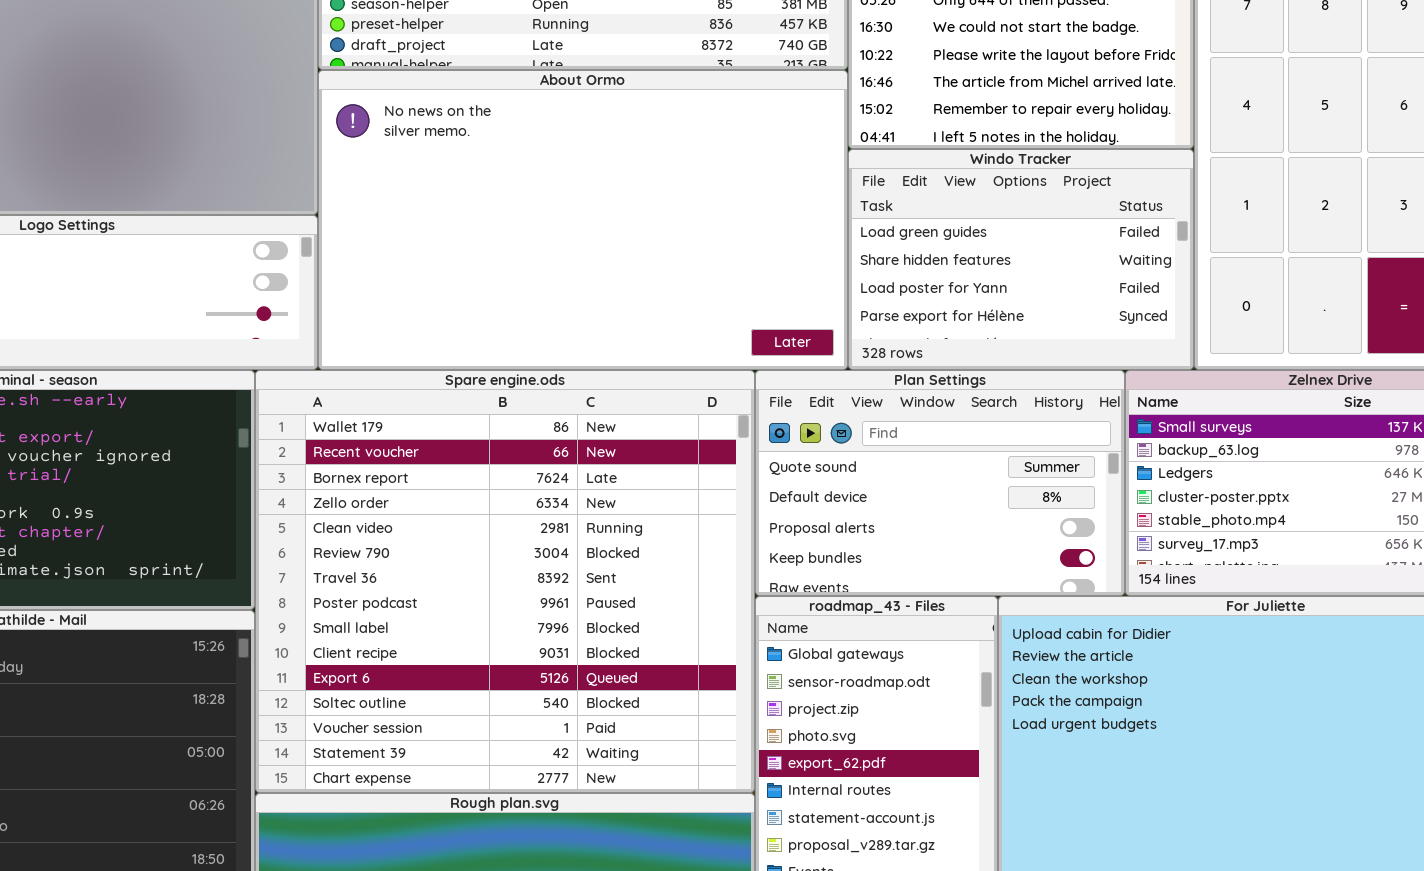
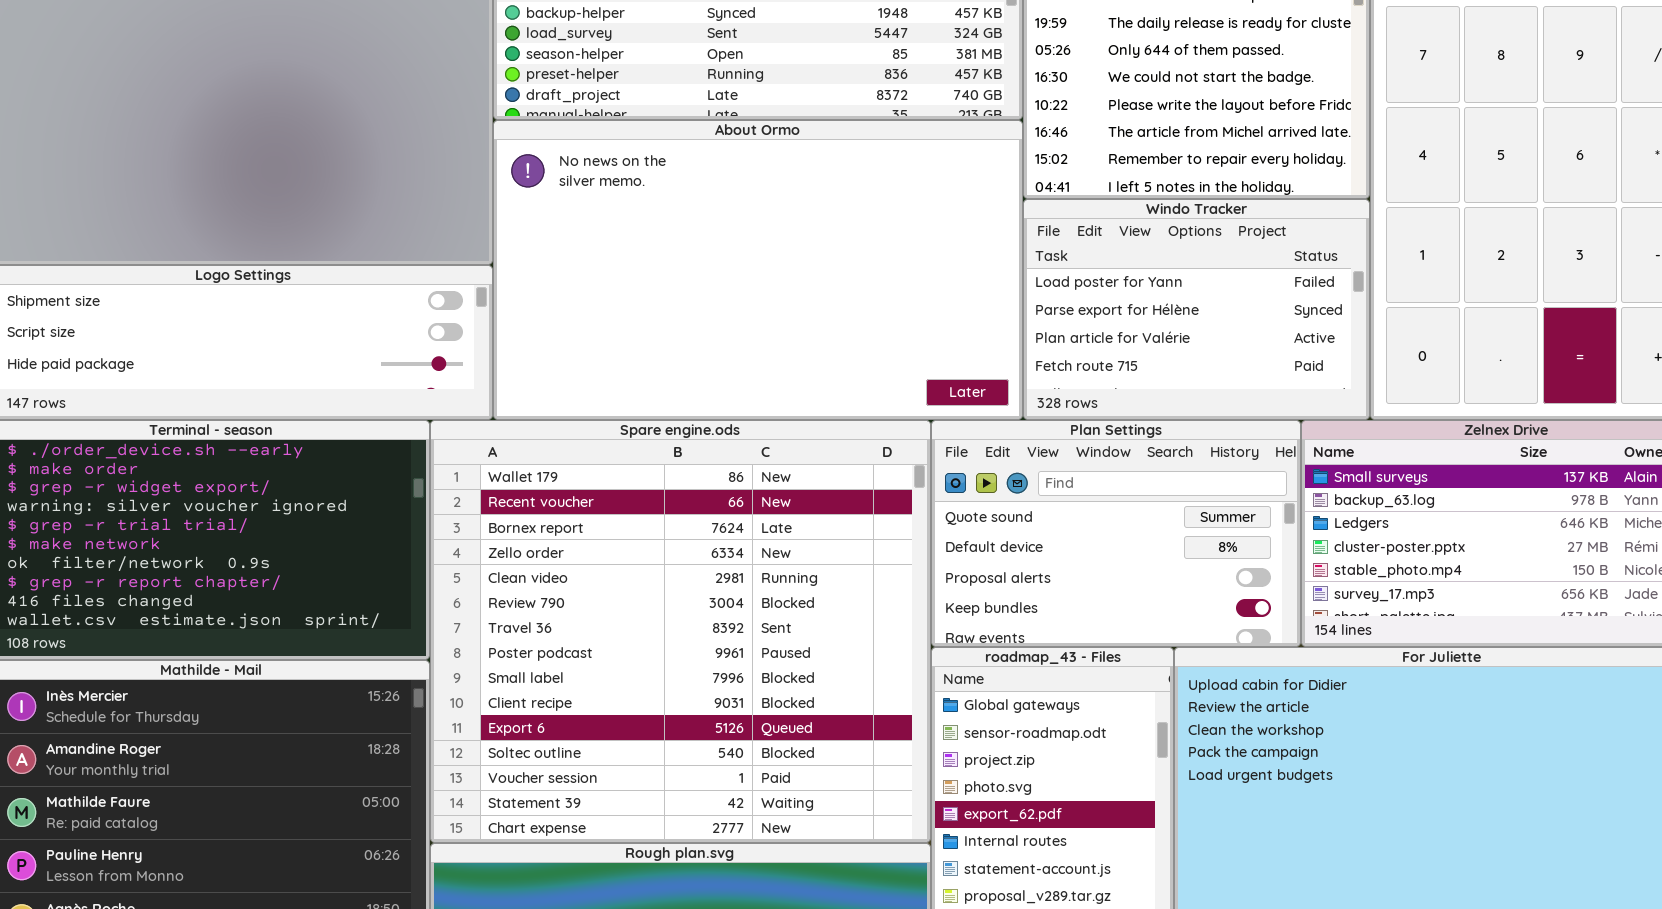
Windo Tracker: [848,149,1194,370] -> [1023,199,1370,420], scrolled down 2 rows

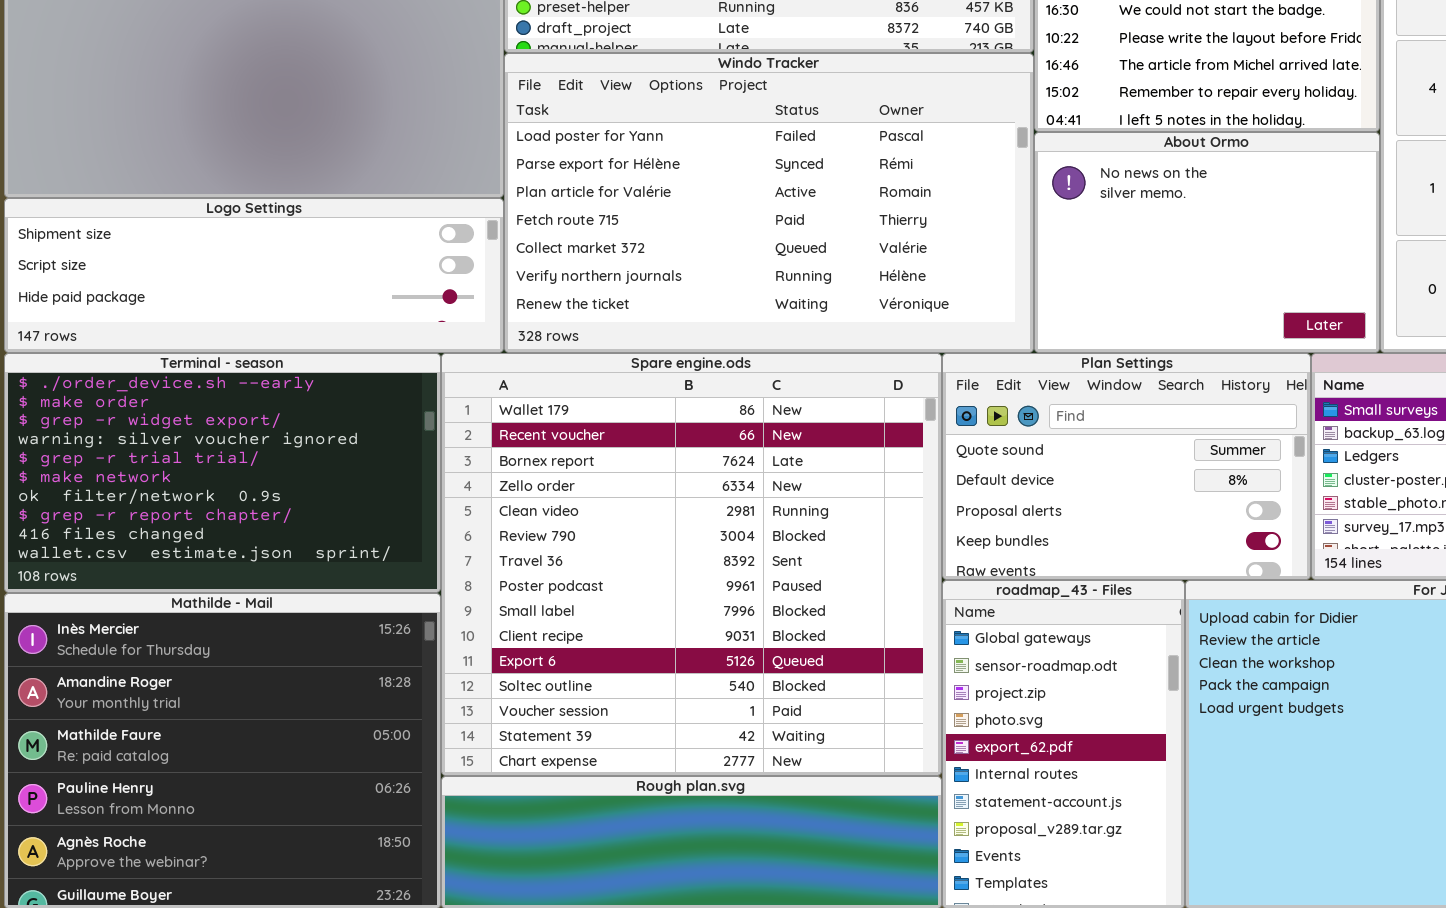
About Ormo: [493,120,1023,420] -> [1034,132,1380,353], moved, resized
Windo Tracker: [1023,199,1370,420] -> [504,53,1034,353], moved, resized

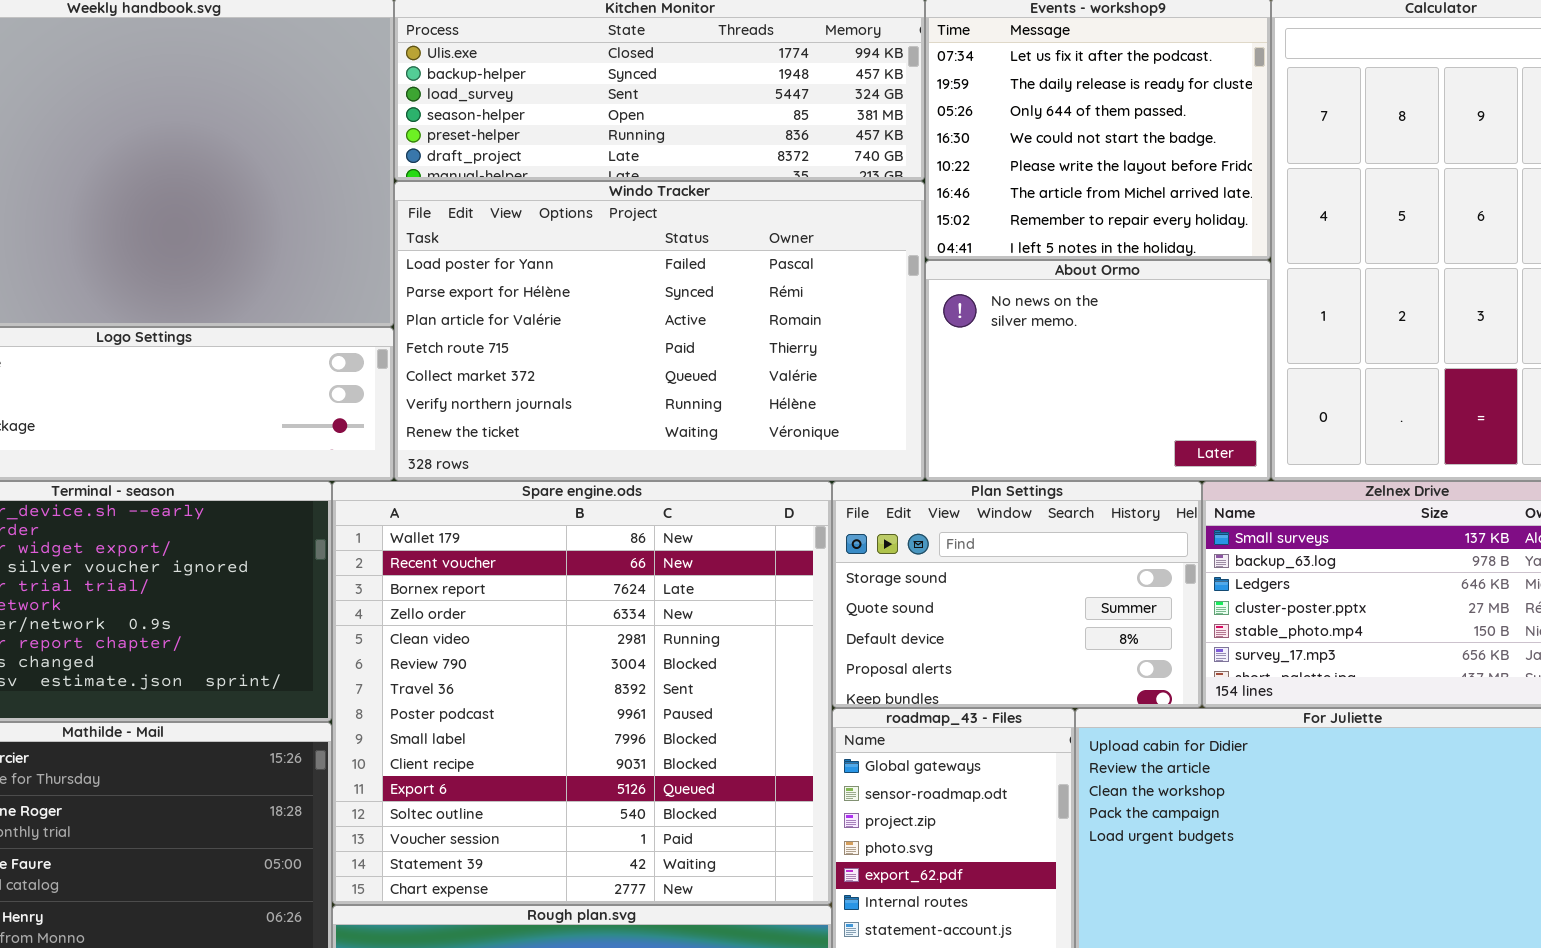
Plan Settings: [942,353,1311,580] -> [832,481,1202,708], scrolled up 1 row

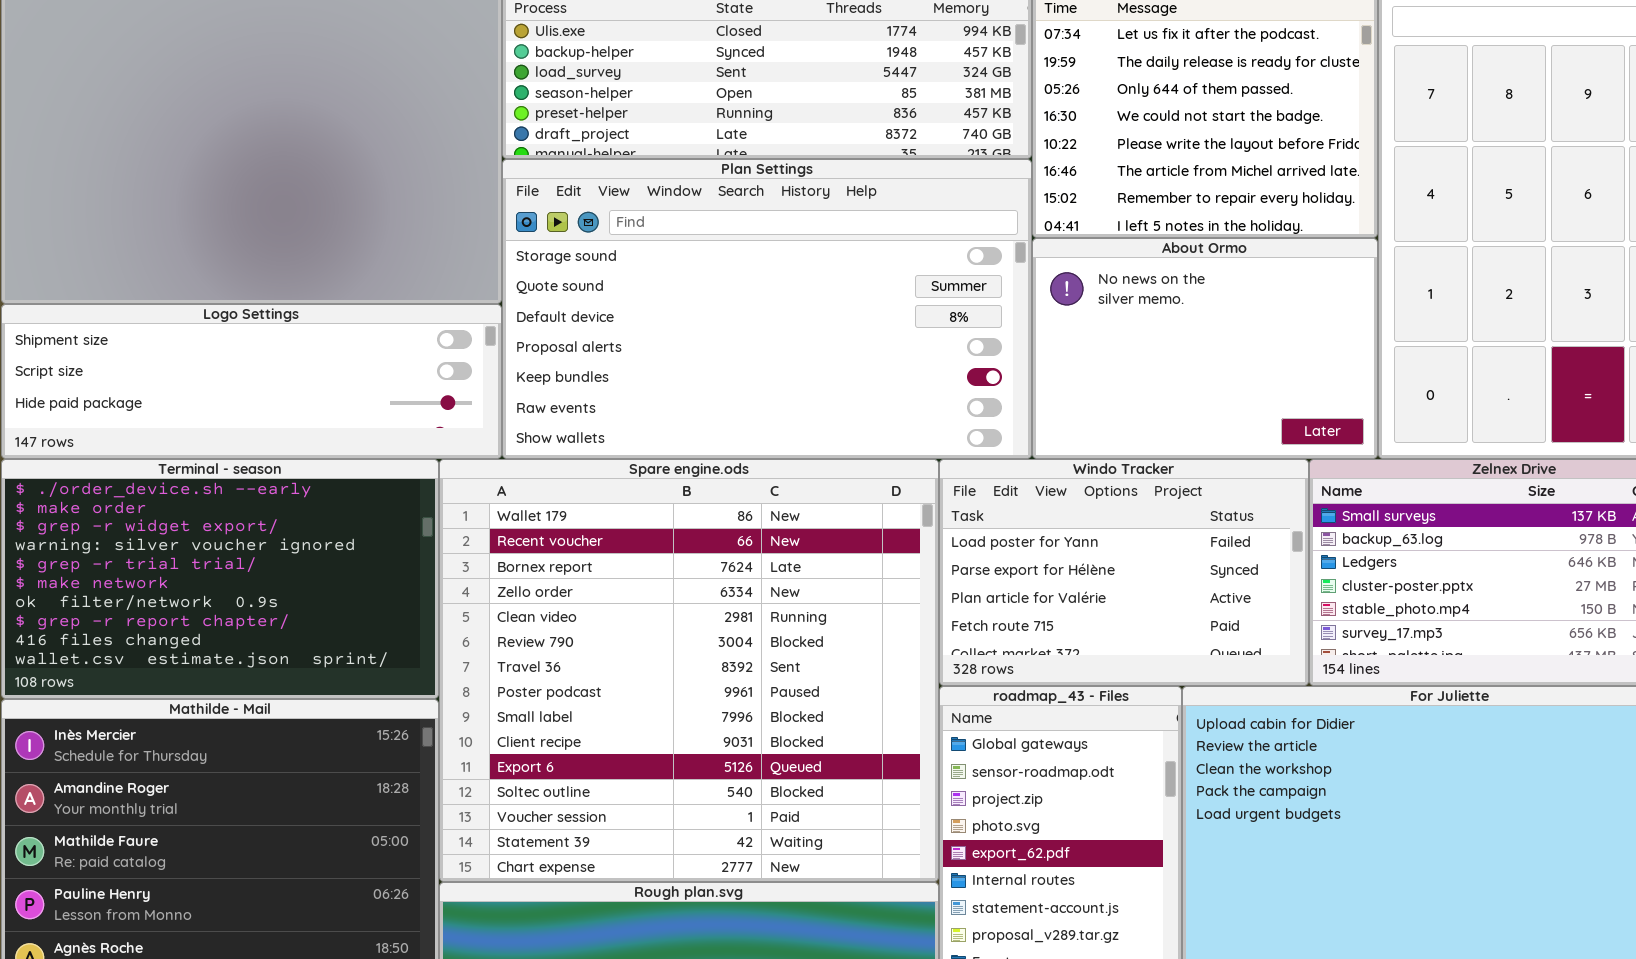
Windo Tracker: [394,181,925,481] -> [939,459,1309,686], moved, resized
Plan Settings: [832,481,1202,708] -> [502,159,1032,459], moved, resized

